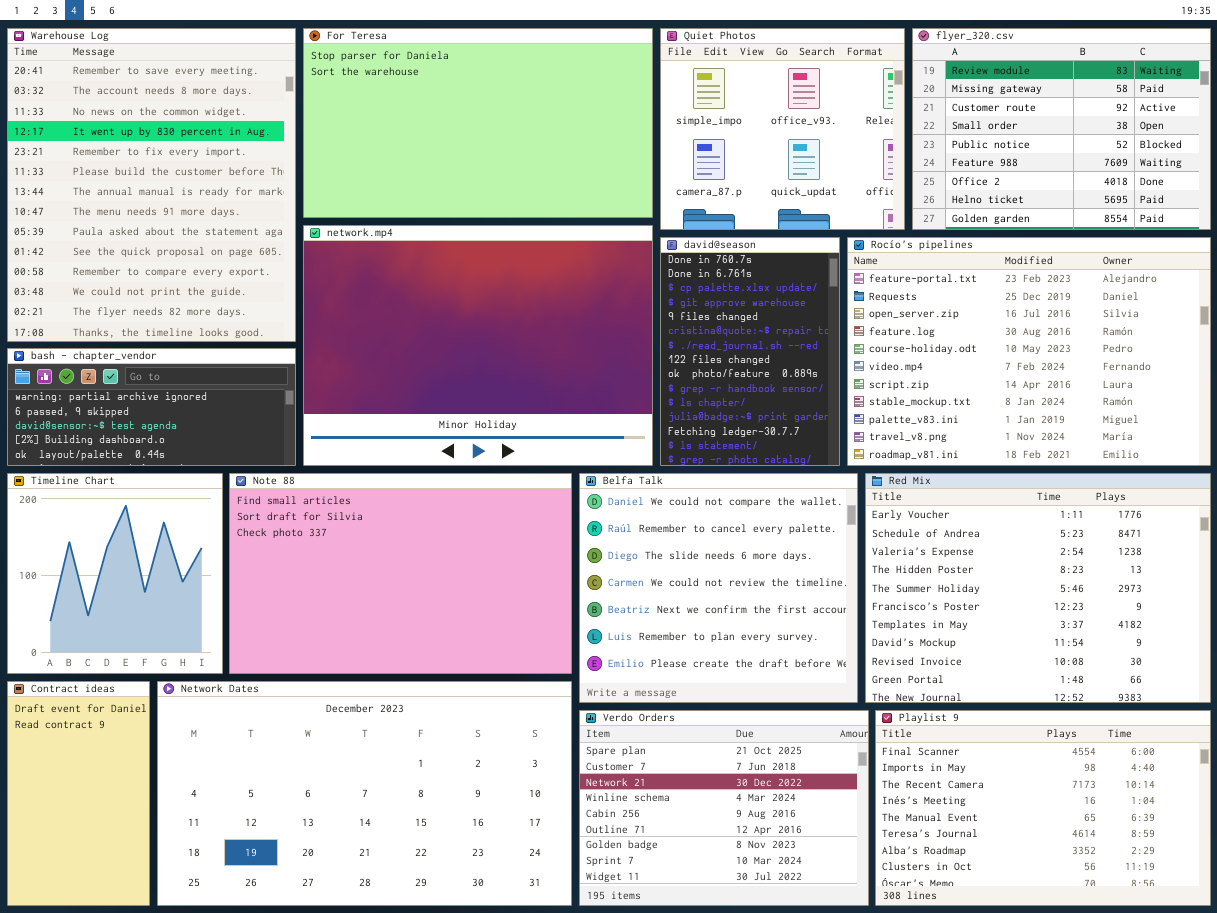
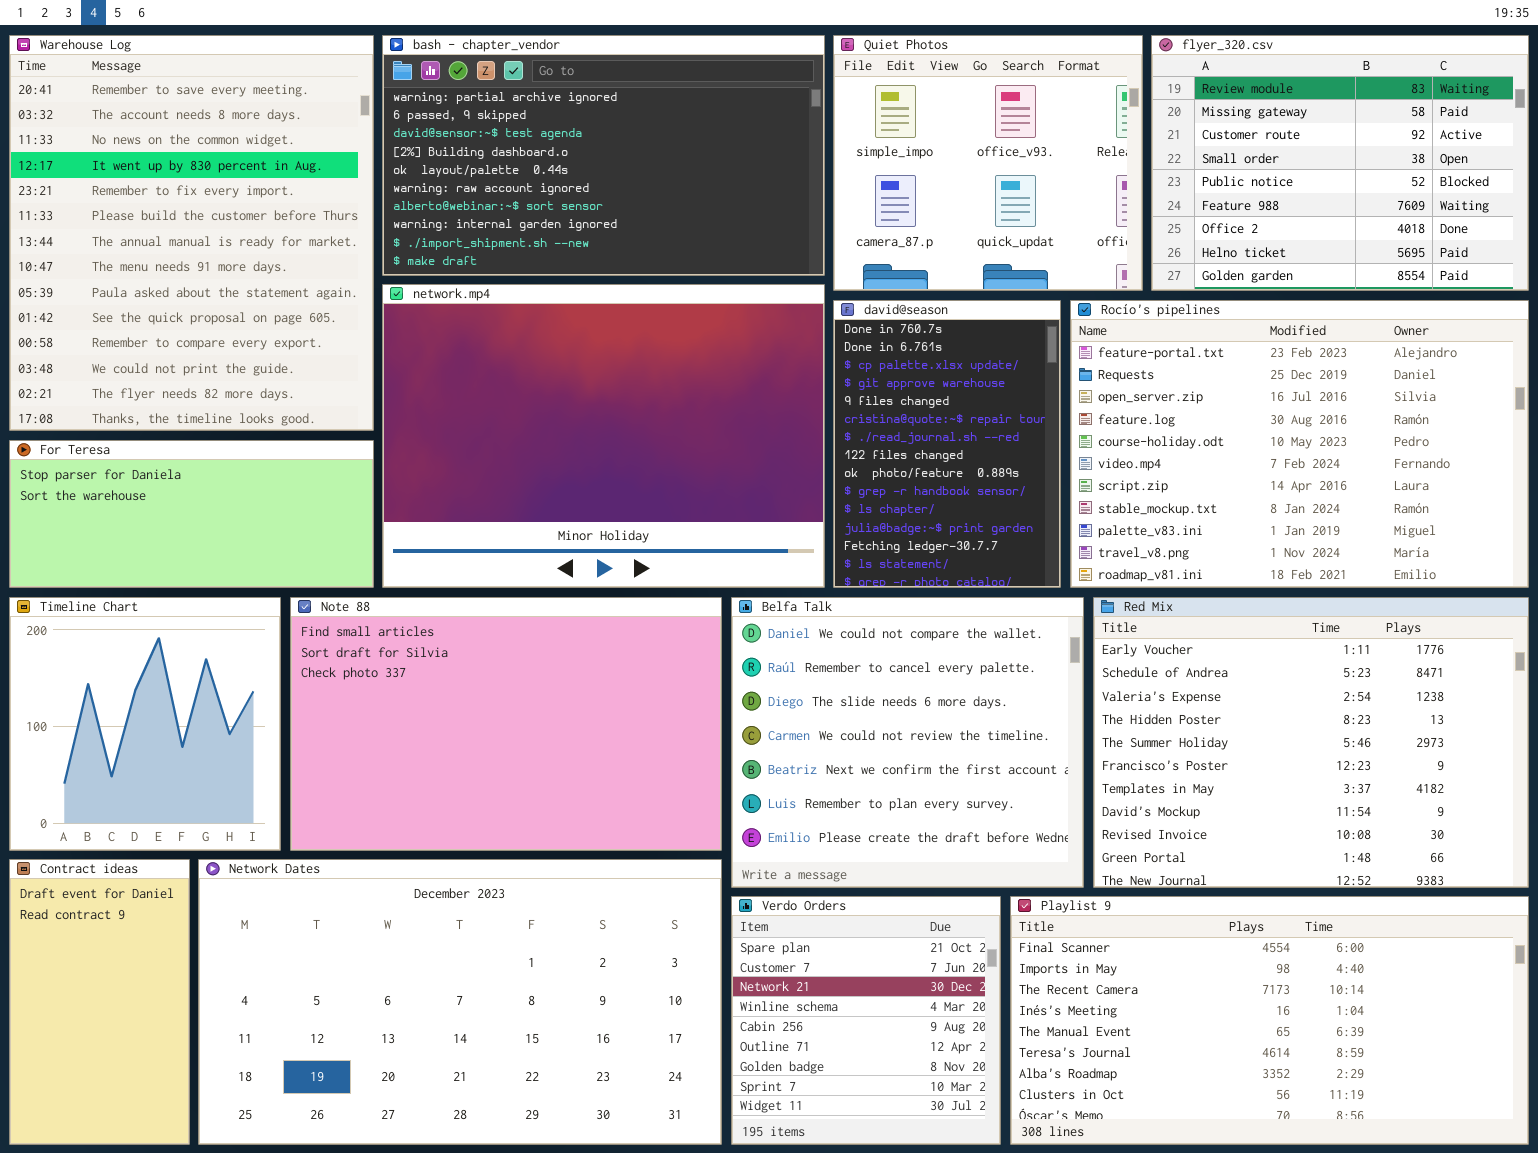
For Teresa: [303,28,653,218] -> [9,440,374,588], moved, resized
bash - chapter_vendor: [7,348,296,466] -> [382,35,825,276], moved, resized
Verdo Orders: [579,710,869,906] -> [731,896,1001,1145], resized
Playlist 9: [875,710,1211,906] -> [1010,896,1529,1145], resized

